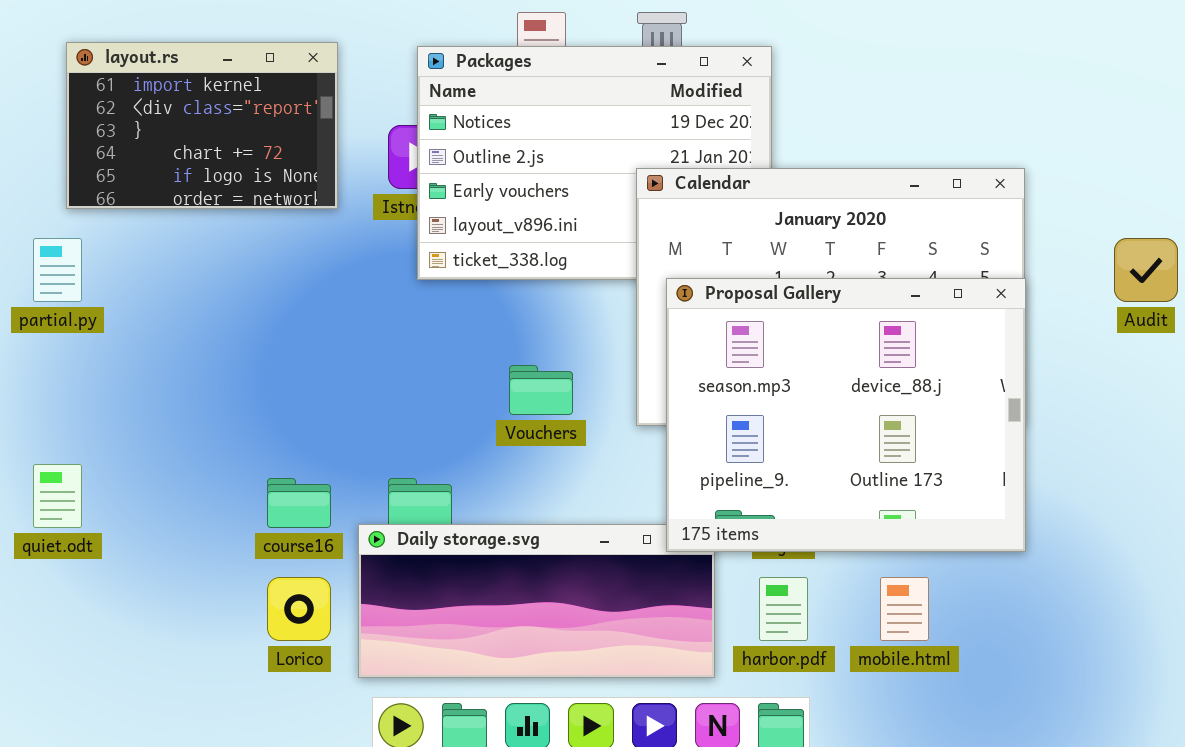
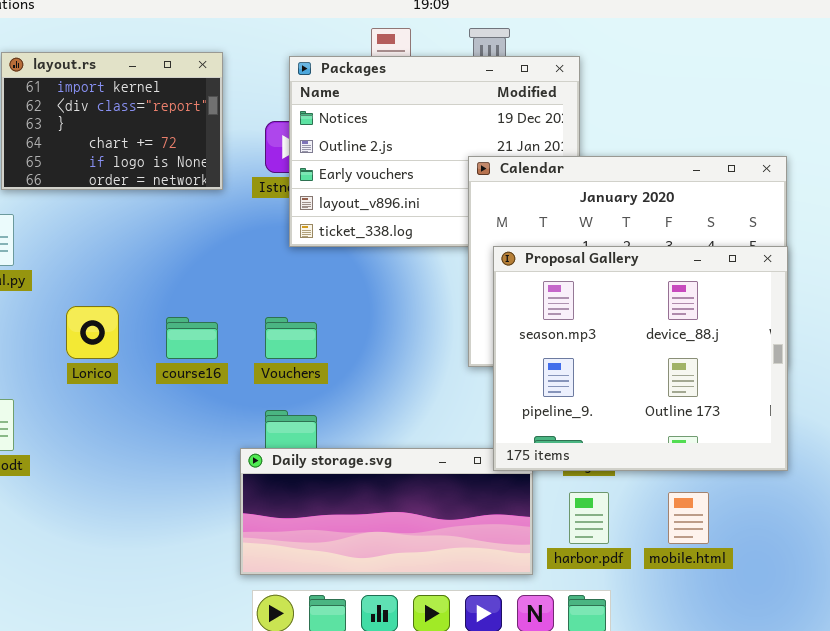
Vouchers: [509,365,573,415] -> [265,317,317,359], moved
course16: [267,478,331,528] -> [166,317,218,359], moved
Lorico: [267,577,331,641] -> [66,306,119,359], moved

